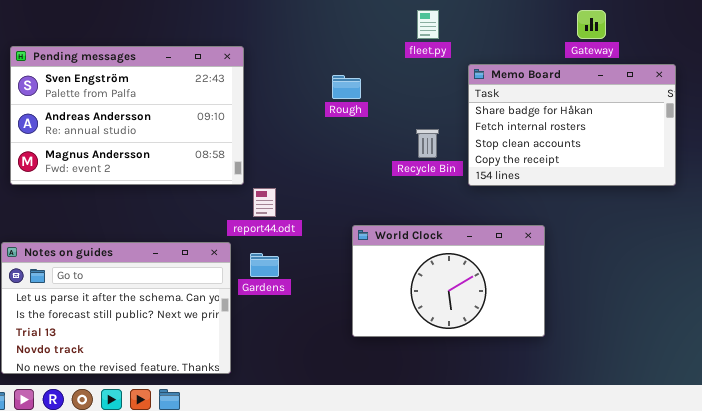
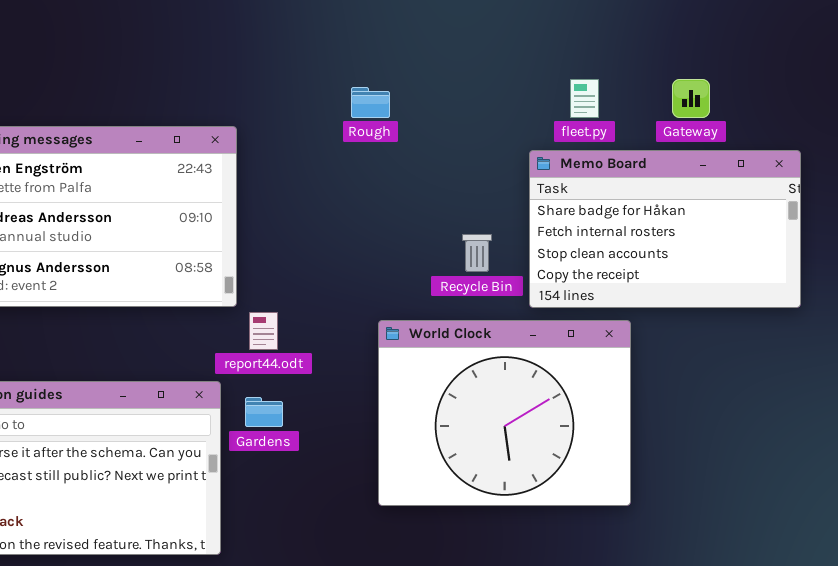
fleet.py: [417,10,439,39] -> [570,79,599,118], moved
Rough: [332,75,361,99] -> [351,87,390,118], moved
World Clock: [352,225,545,337] -> [378,320,631,506], resized

